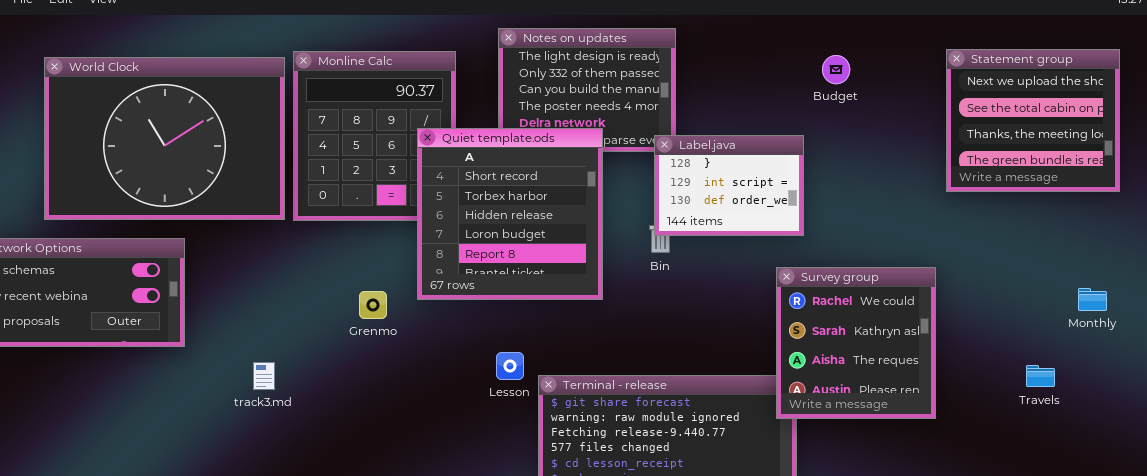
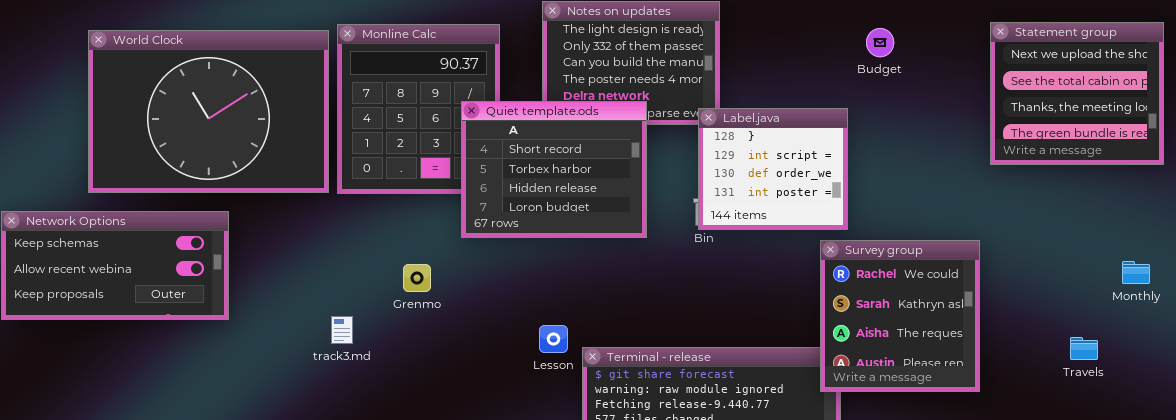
Quiet template.ods: [417,128,603,300] -> [461,101,647,238], resized
Label.java: [654,135,804,236] -> [698,108,848,230], resized
track3.md: [253,362,275,390] -> [331,316,353,344], moved

